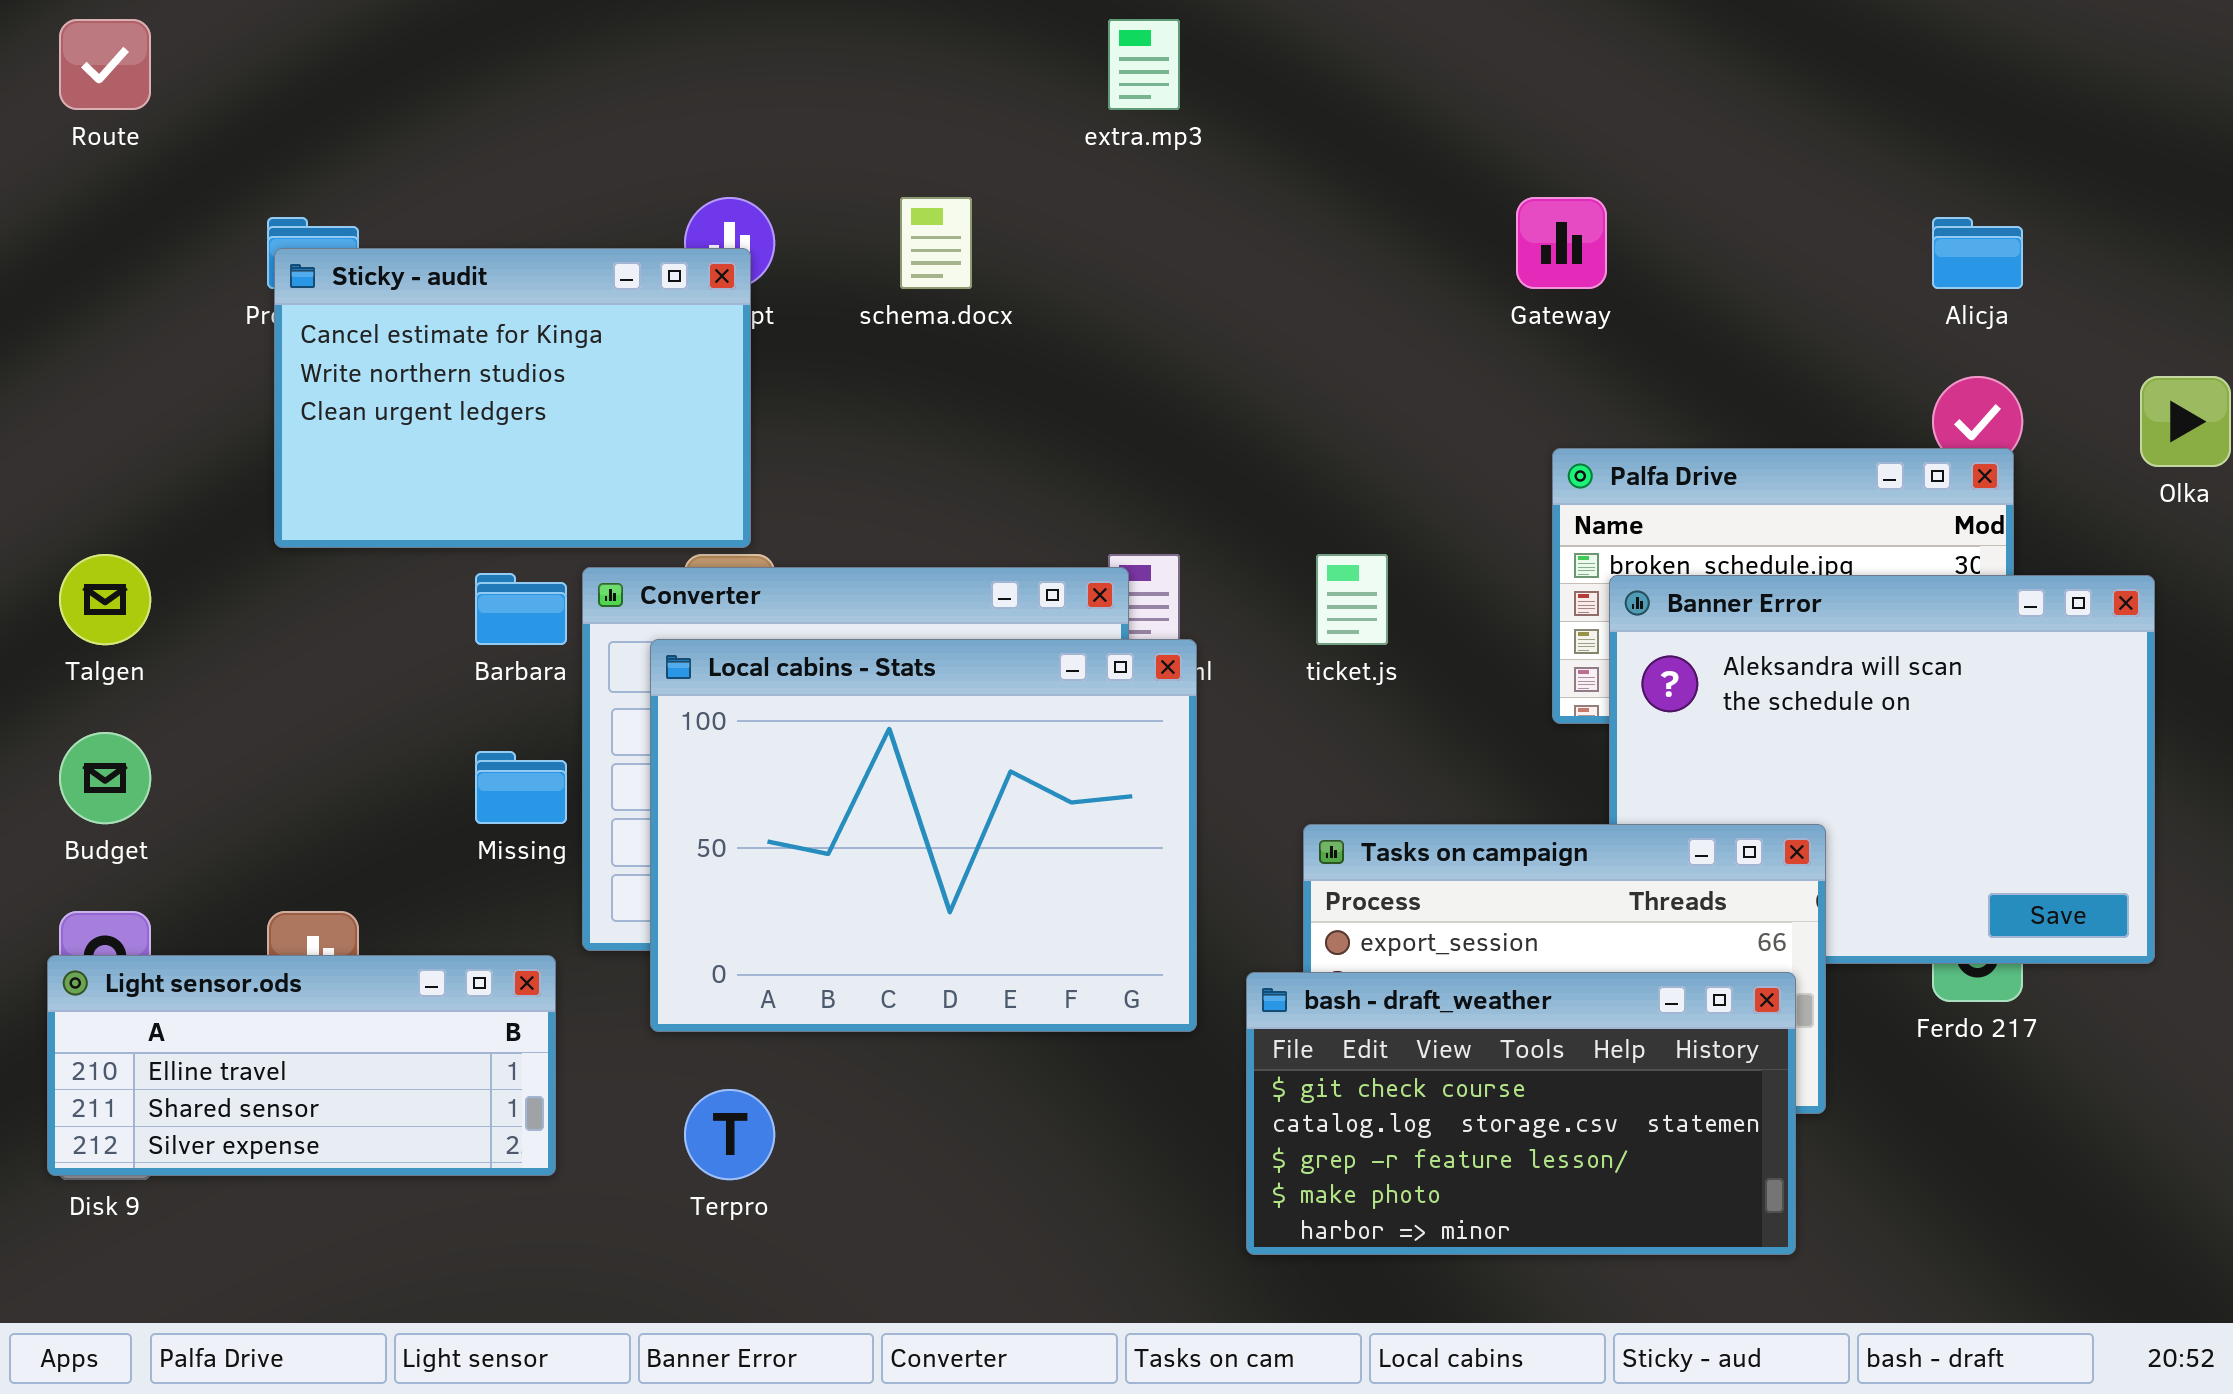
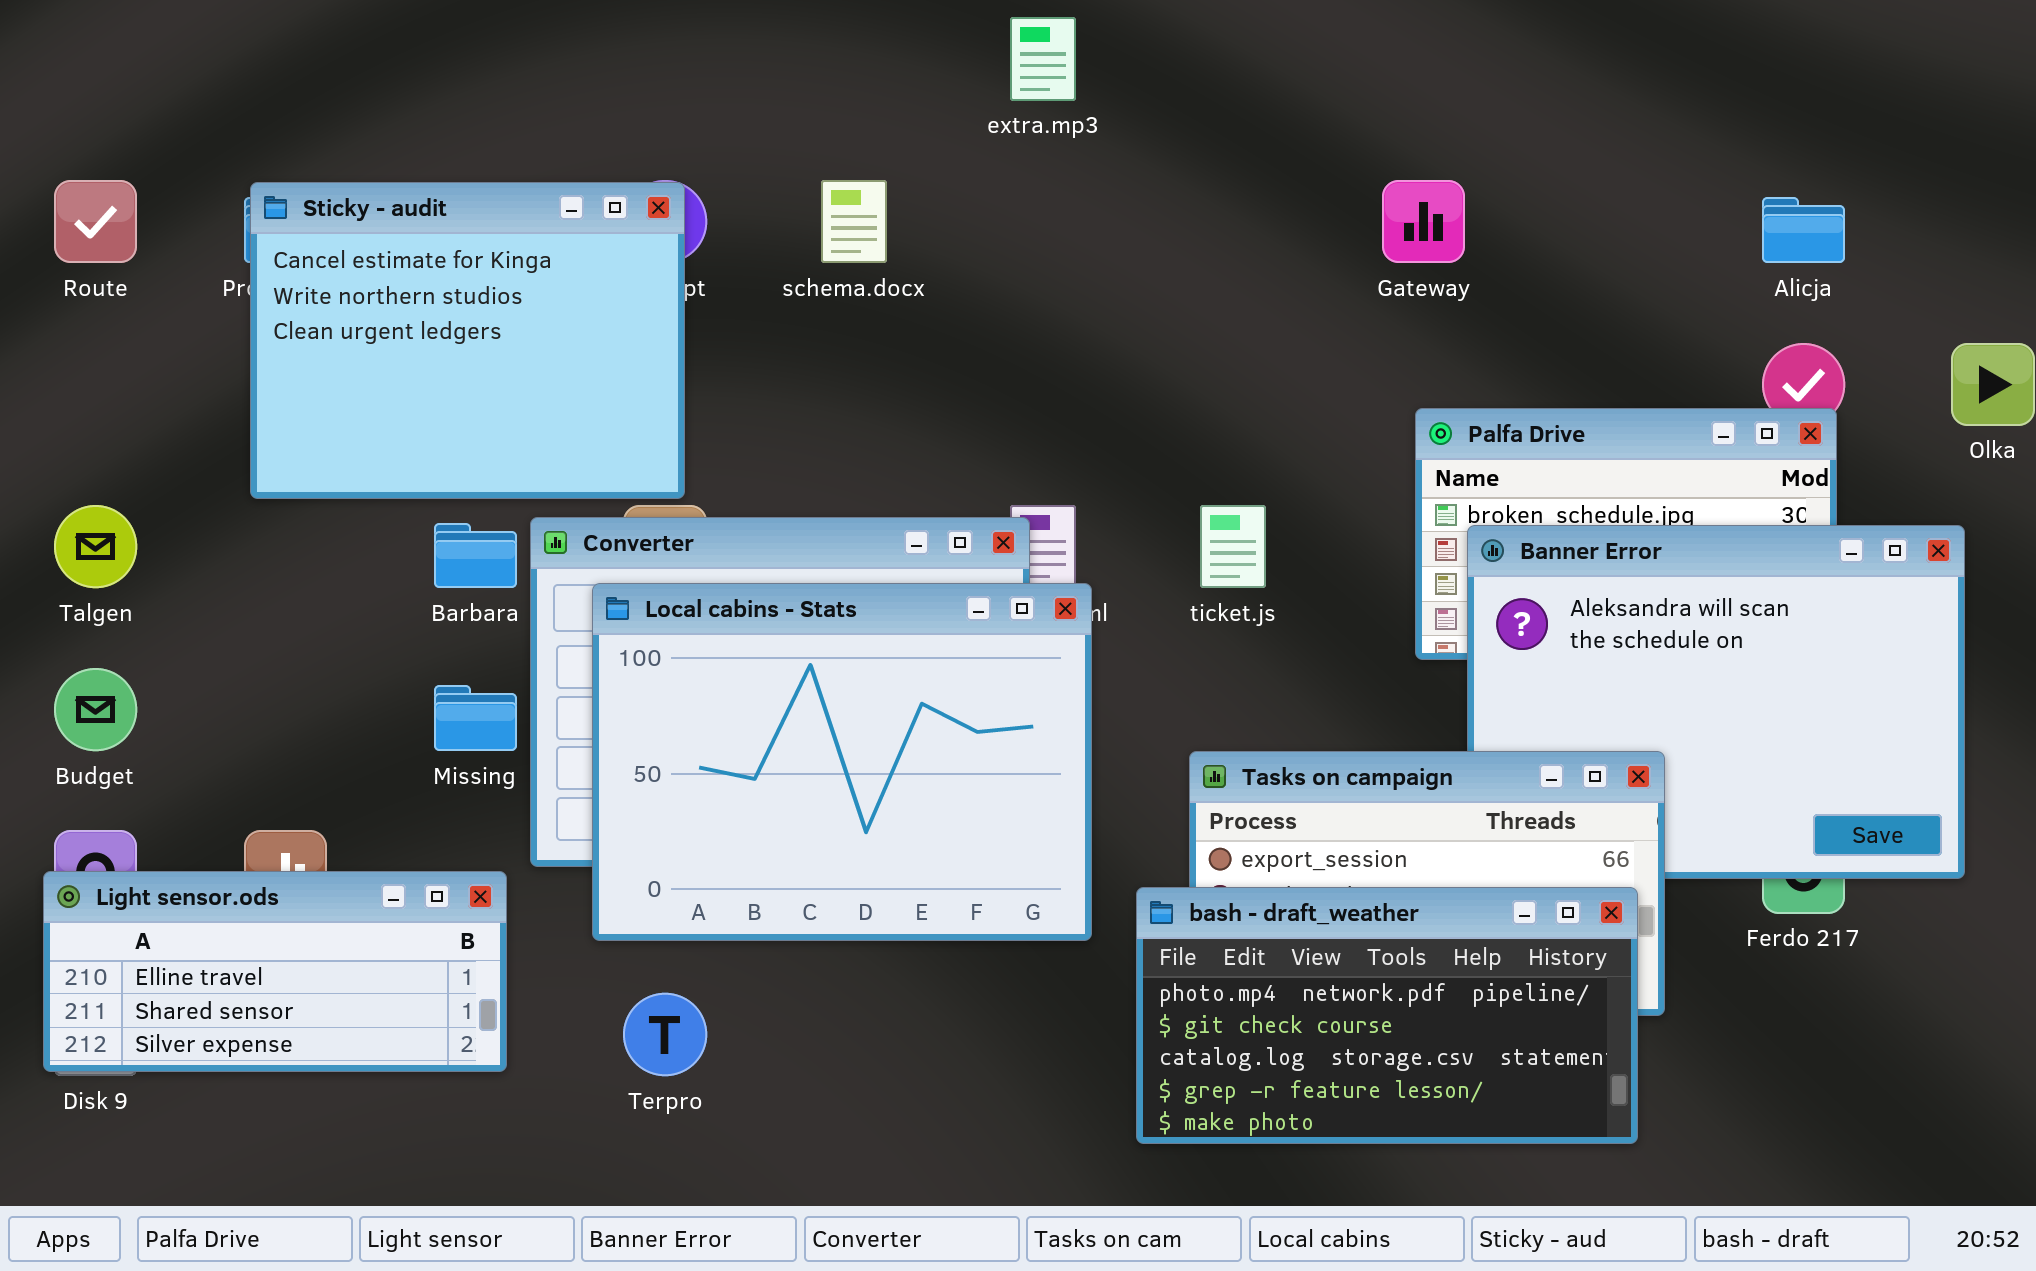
Route: [59,19,151,110] -> [54,180,137,263], moved
Sticky - audit: [274,248,751,548] -> [250,182,685,499], resized
bash - draft_weather: [1246,972,1796,1255] -> [1136,887,1638,1144], scrolled up 1 row

